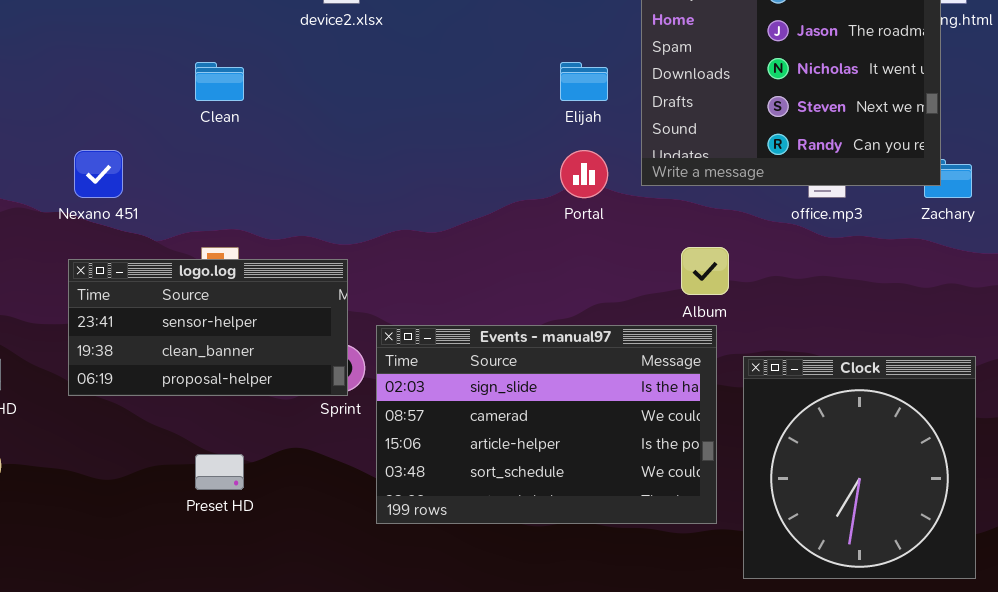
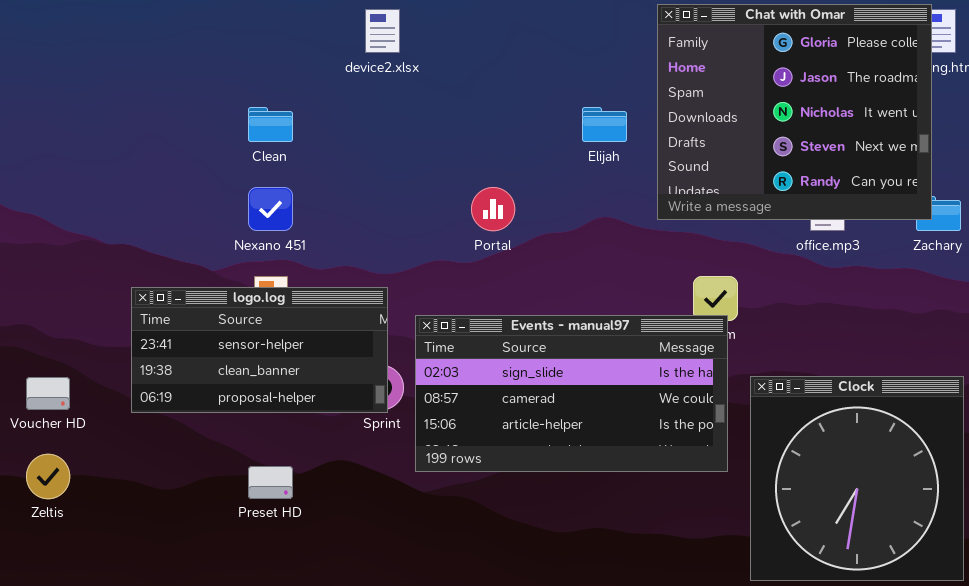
Nexano 451: [74,150,123,198] -> [248,187,293,231], moved
Portal: [560,150,608,198] -> [471,187,515,231], moved
Events - manual97: [376,325,717,524] -> [415,315,728,472], moved, resized

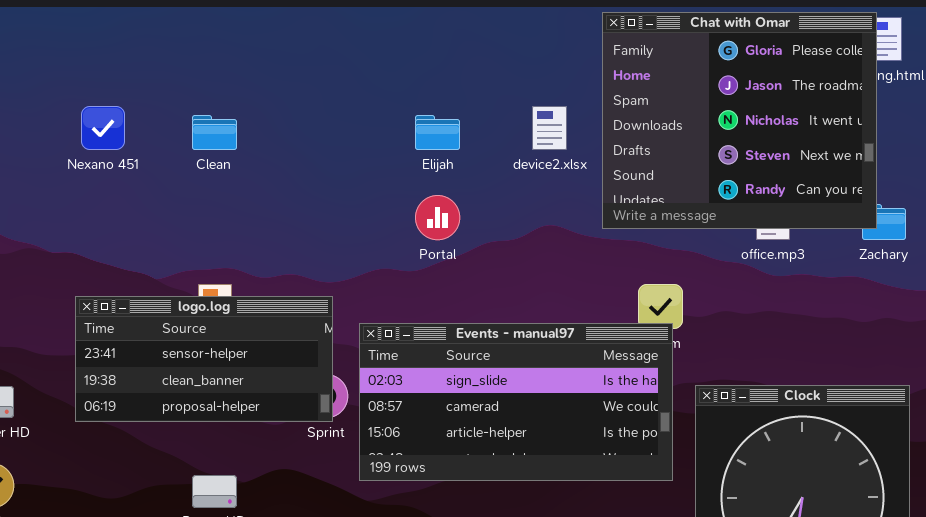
device2.xlsx: [365,9,400,53] -> [532,106,567,150], moved
Elijah: [582,107,627,142] -> [415,115,460,150], moved
Nexano 451: [248,187,293,231] -> [81,106,125,150], moved

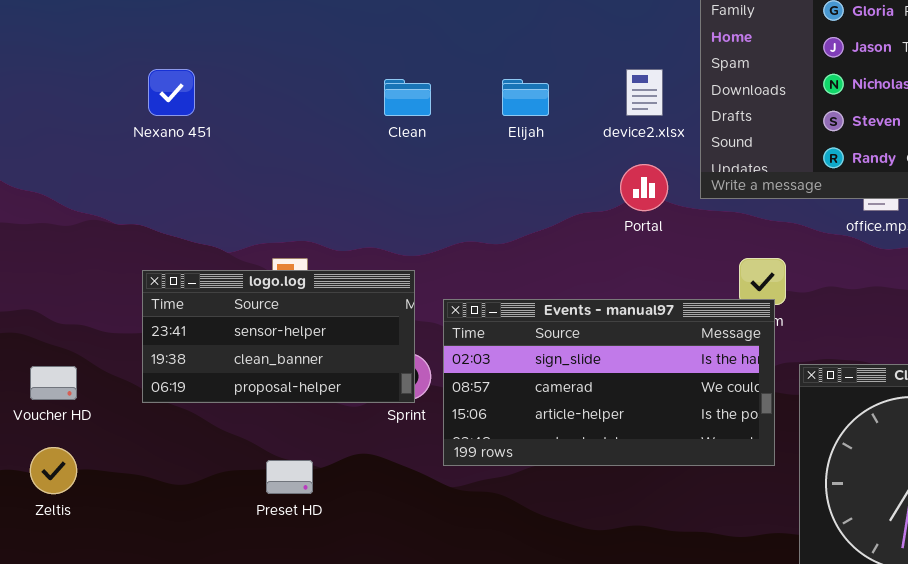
Clean: [192,115,237,150] -> [384,79,431,116], moved
Portal: [415,195,460,240] -> [620,164,668,211], moved

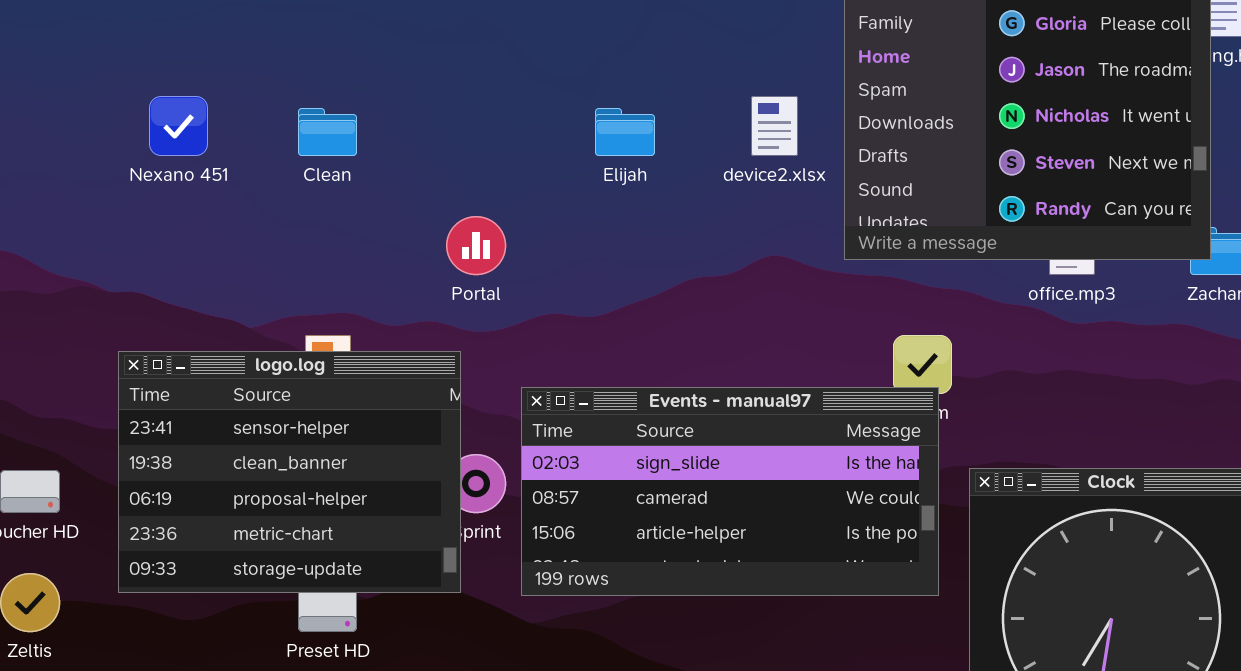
Clean: [384,79,431,116] -> [298,108,357,156], moved
Portal: [620,164,668,211] -> [446,216,506,275], moved
logo.log: [142,270,415,403] -> [118,351,461,593], moved, resized

